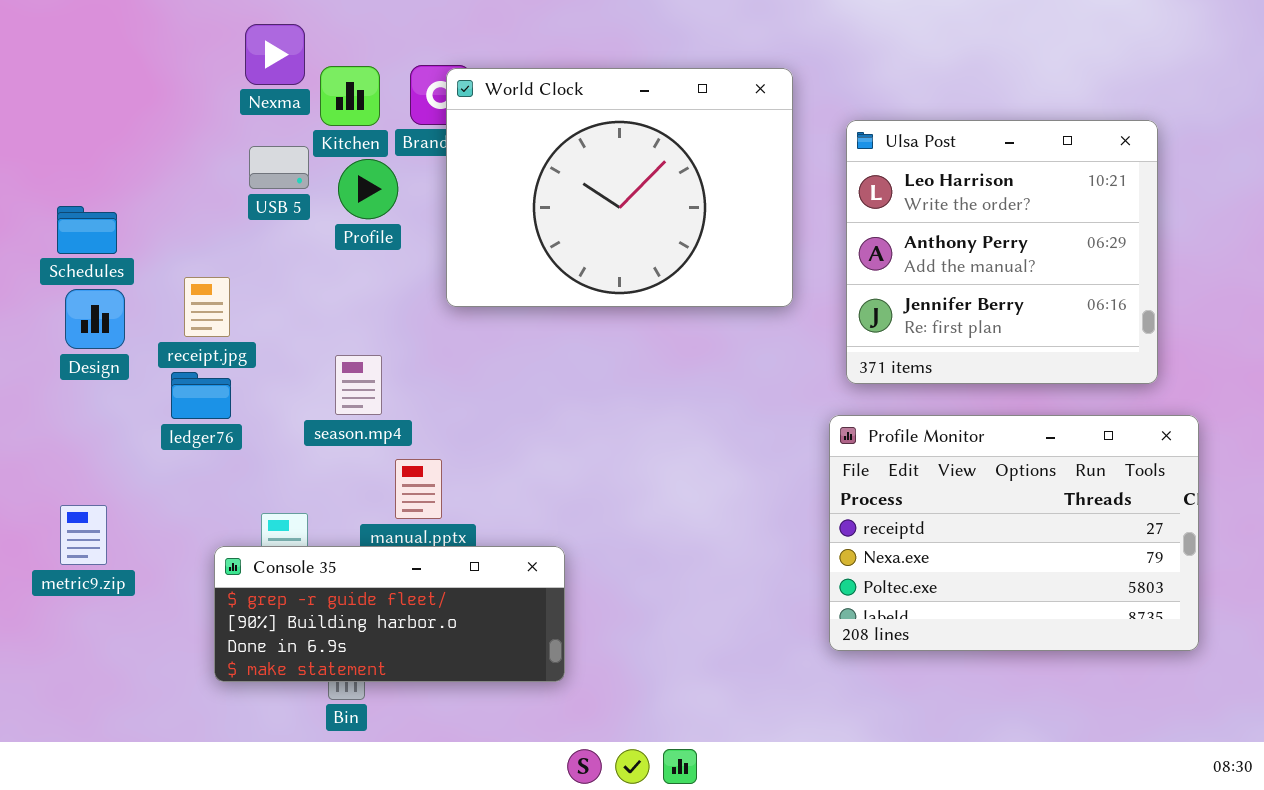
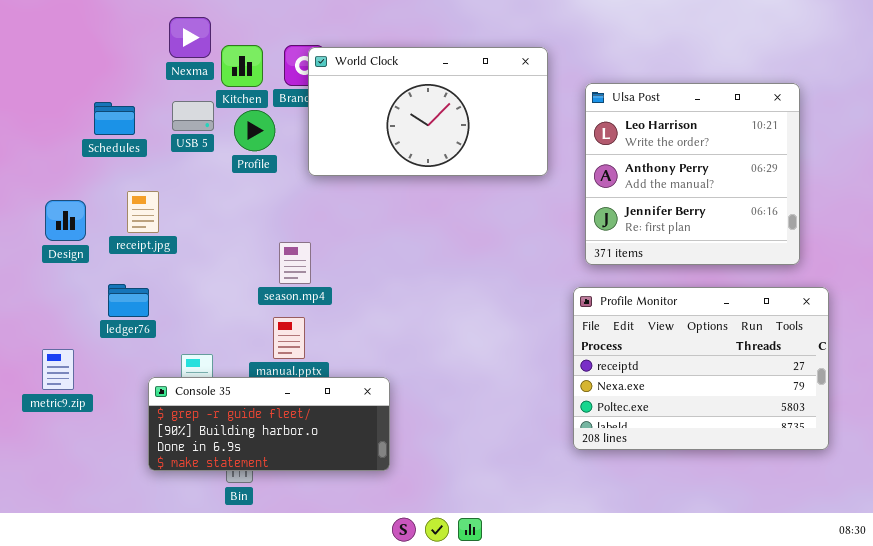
World Clock: [446,68,793,307] -> [308,47,548,176], resized
Schedules: [57,206,117,254] -> [94,102,135,135], moved
season.mp4: [335,355,382,415] -> [279,242,311,284], moved
ledger76: [171,372,231,419] -> [108,284,149,317], moved

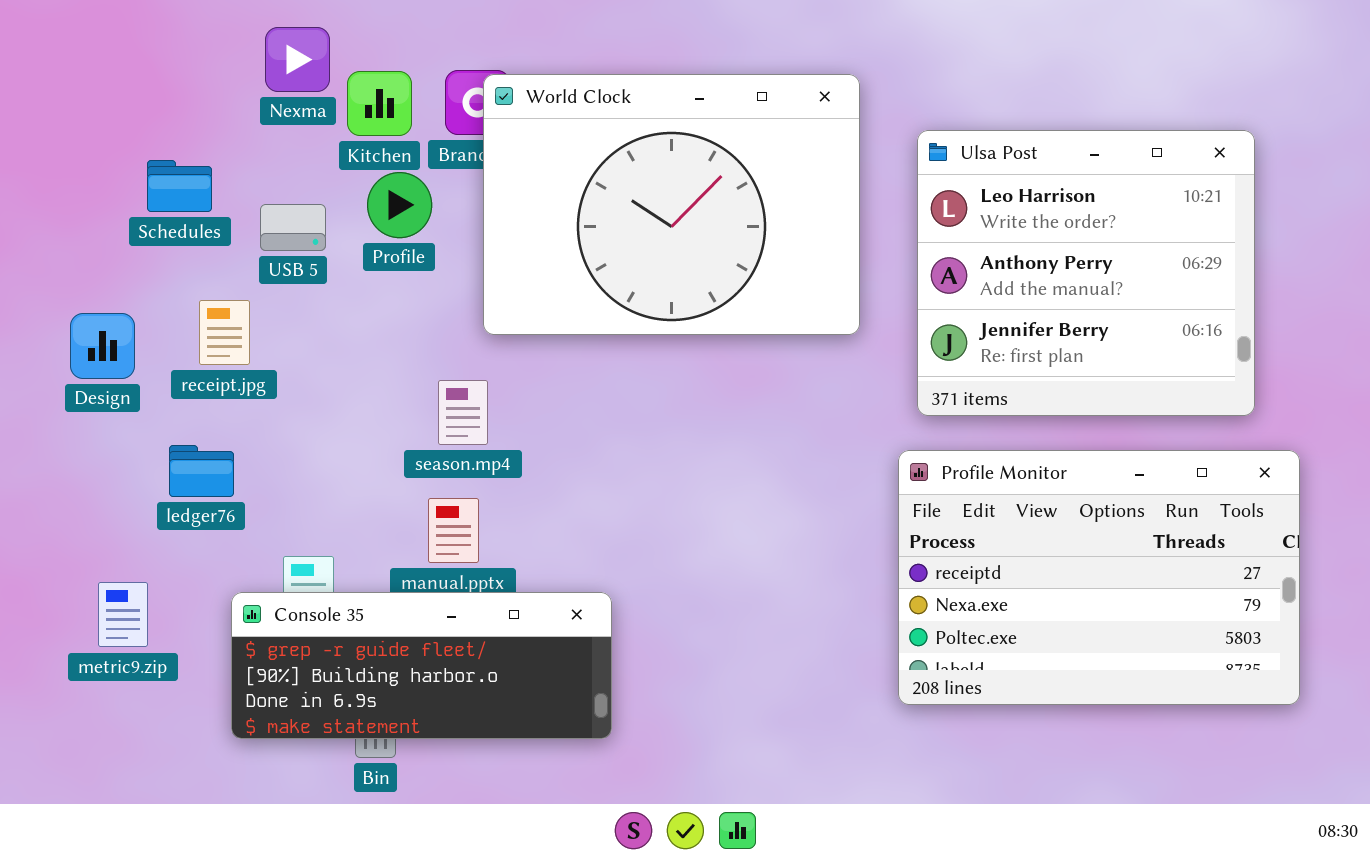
World Clock: [308,47,548,176] -> [483,74,860,335], resized
USB 5: [172,101,214,131] -> [260,204,326,251], moved
metric9.zip: [42,349,74,390] -> [98,582,148,647], moved

